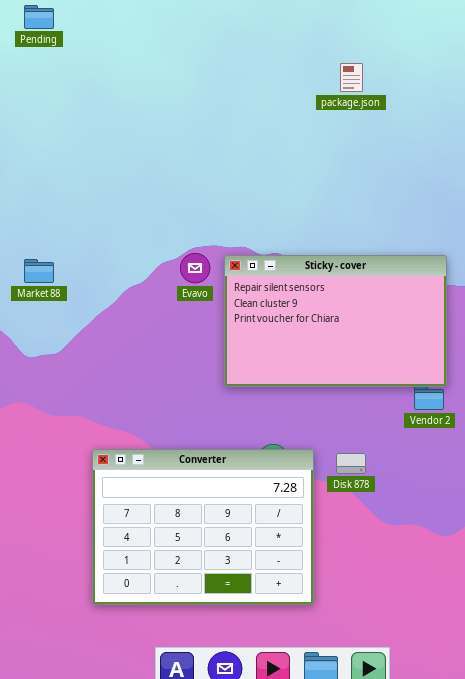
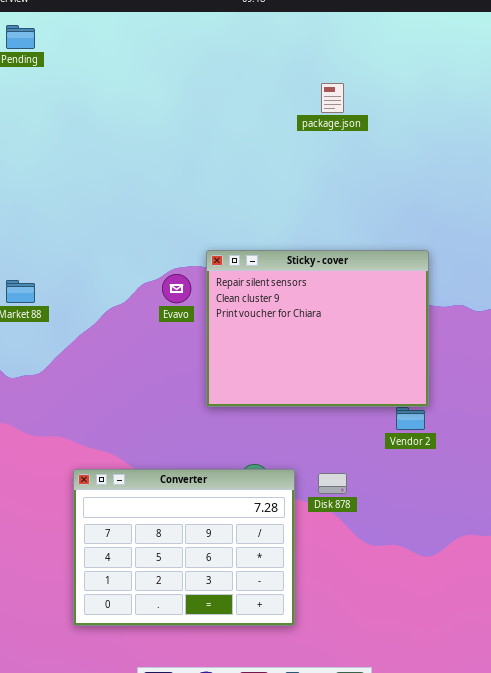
Sticky - cover: [224,255,447,387] -> [206,250,429,407], resized

